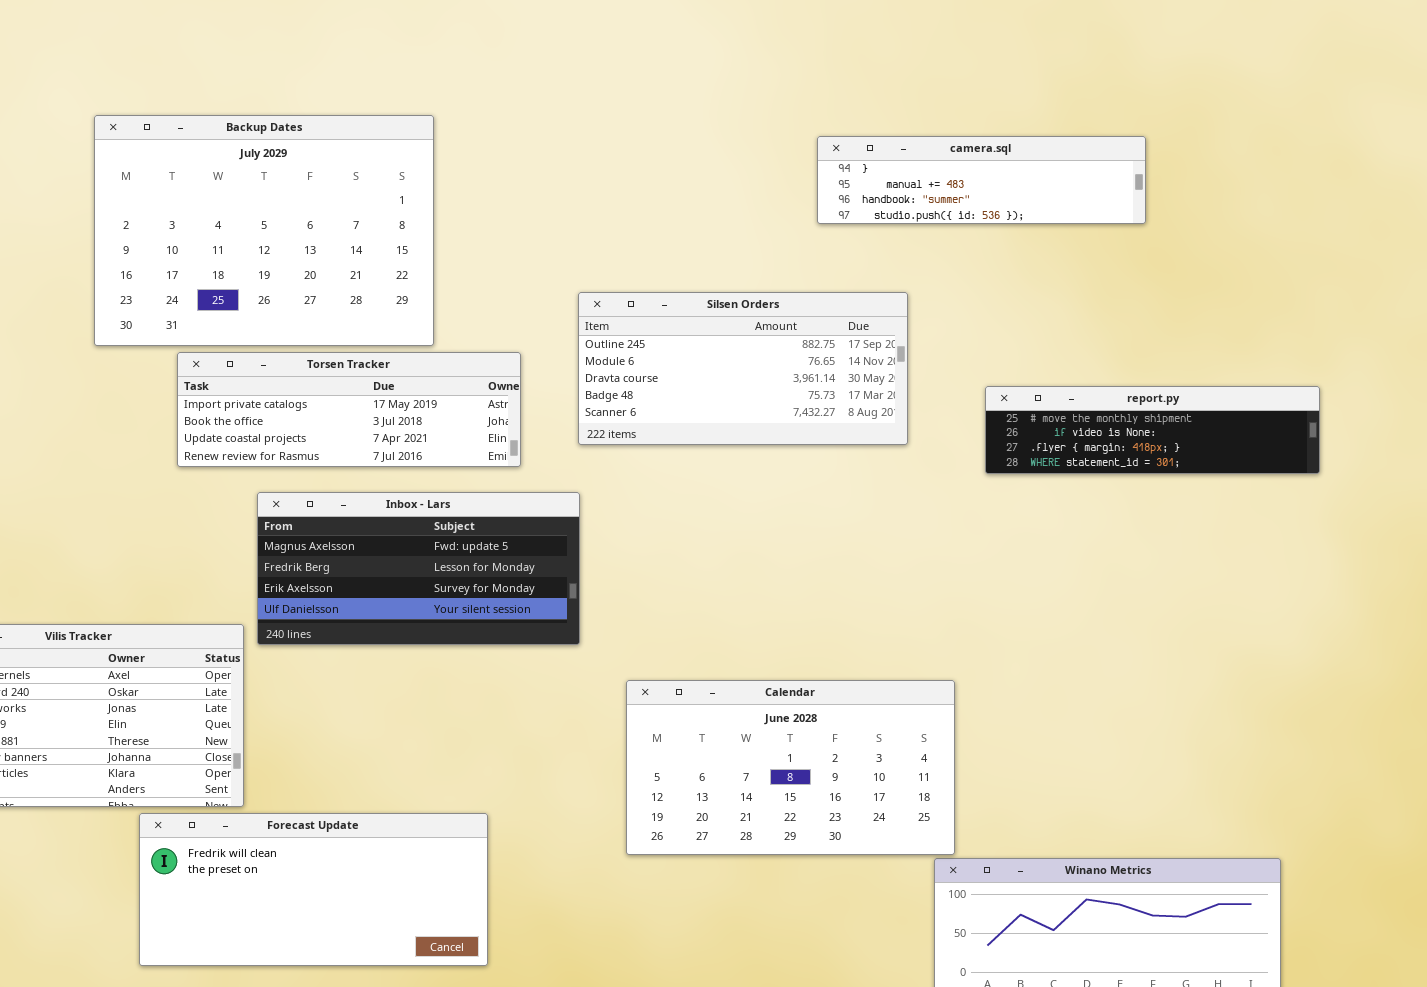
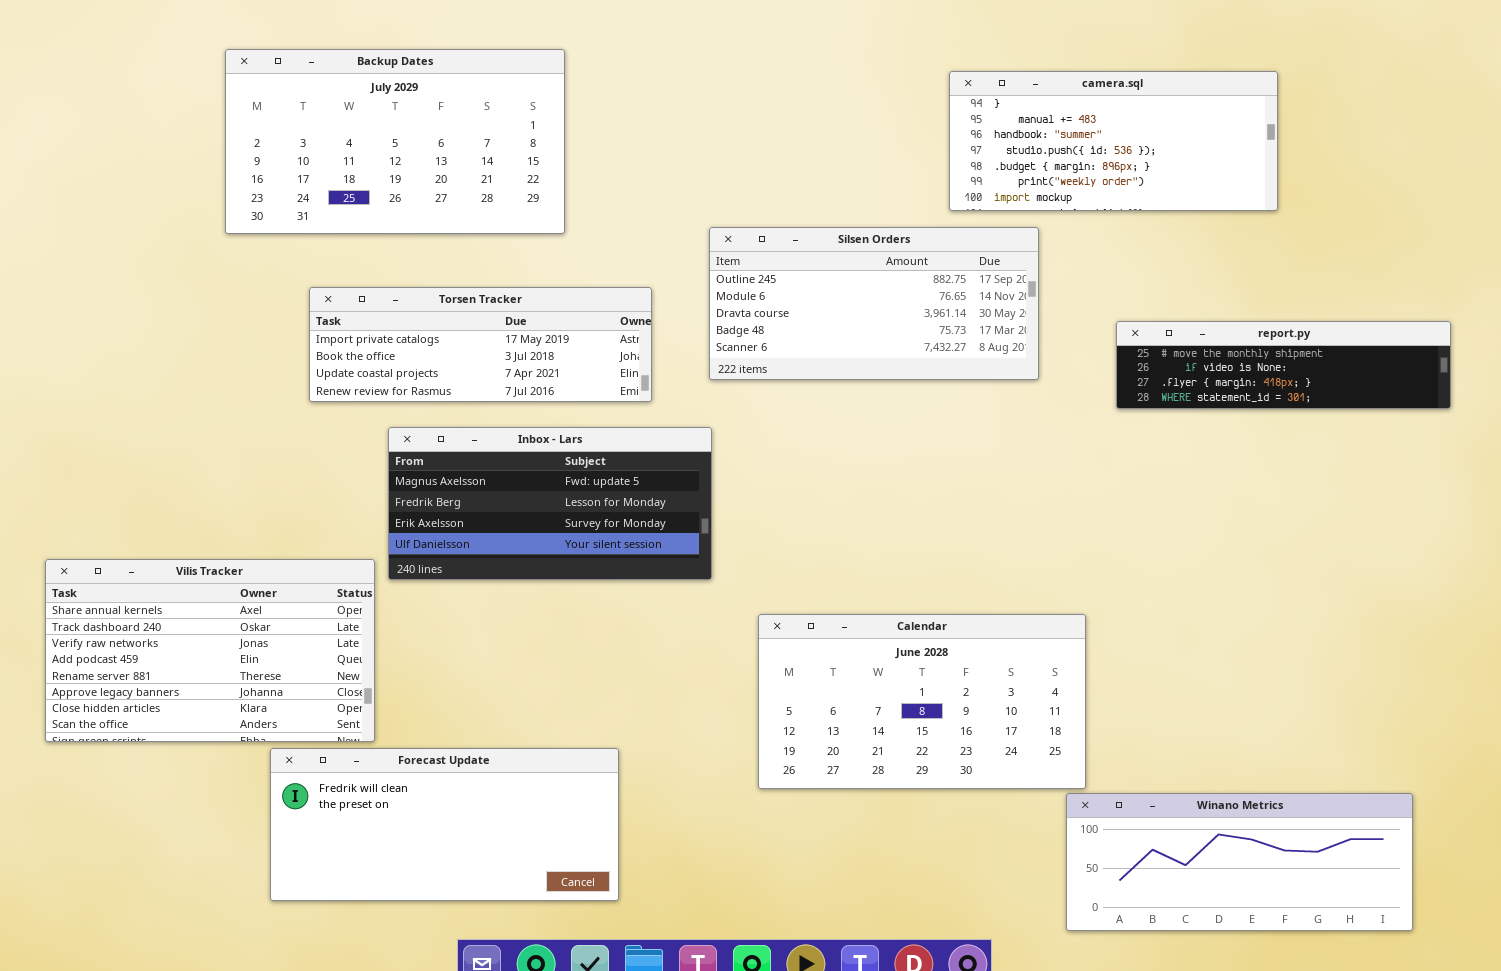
Backup Dates: [94,115,434,346] -> [225,49,565,234], resized
camera.sql: [817,136,1146,224] -> [949,71,1278,211], resized

